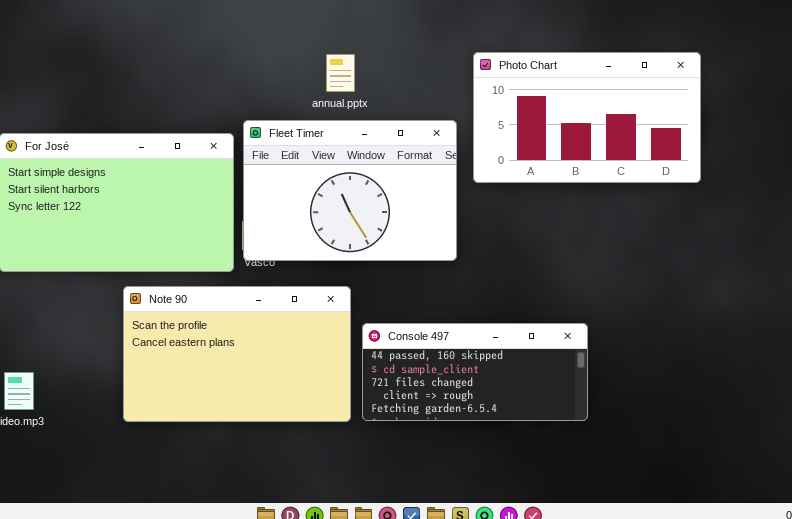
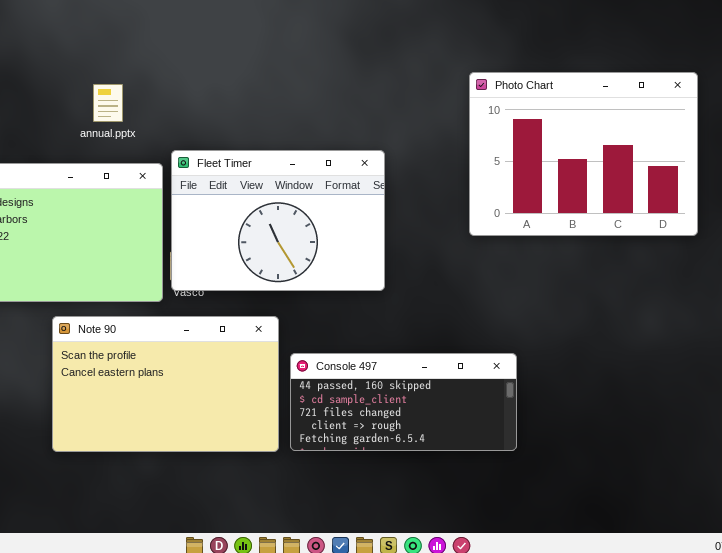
Photo Chart: [473,52,701,183] -> [469,72,698,236], moved, resized
annual.pptx: [326,54,355,92] -> [93,84,123,122], moved

